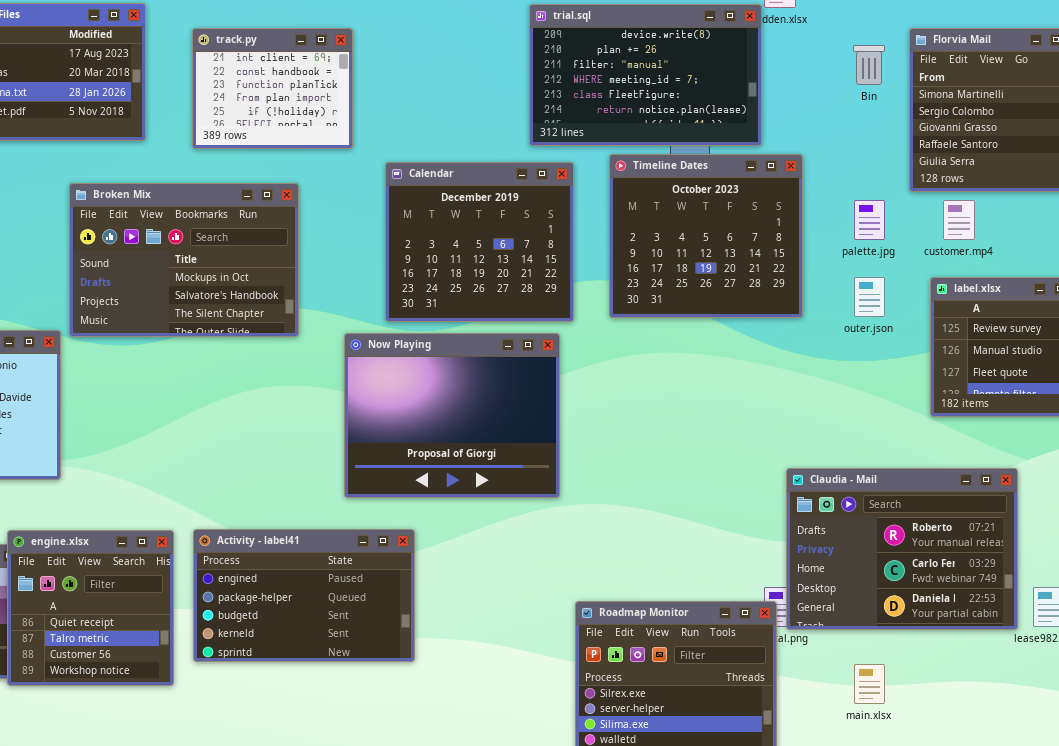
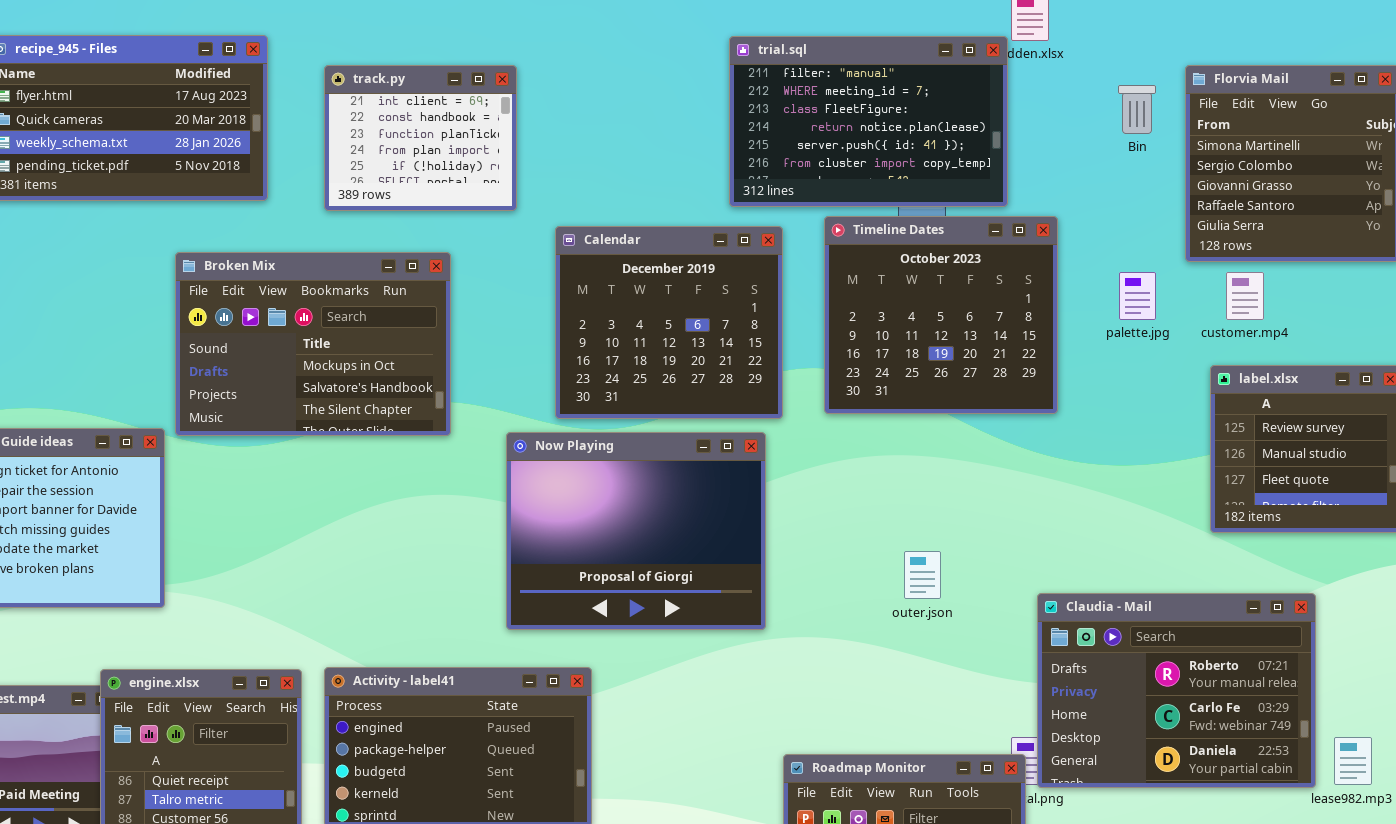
trial.sql: [529,4,762,146] -> [729,36,1008,207], scrolled down 2 rows
outer.json: [854,277,885,317] -> [904,551,941,599], moved

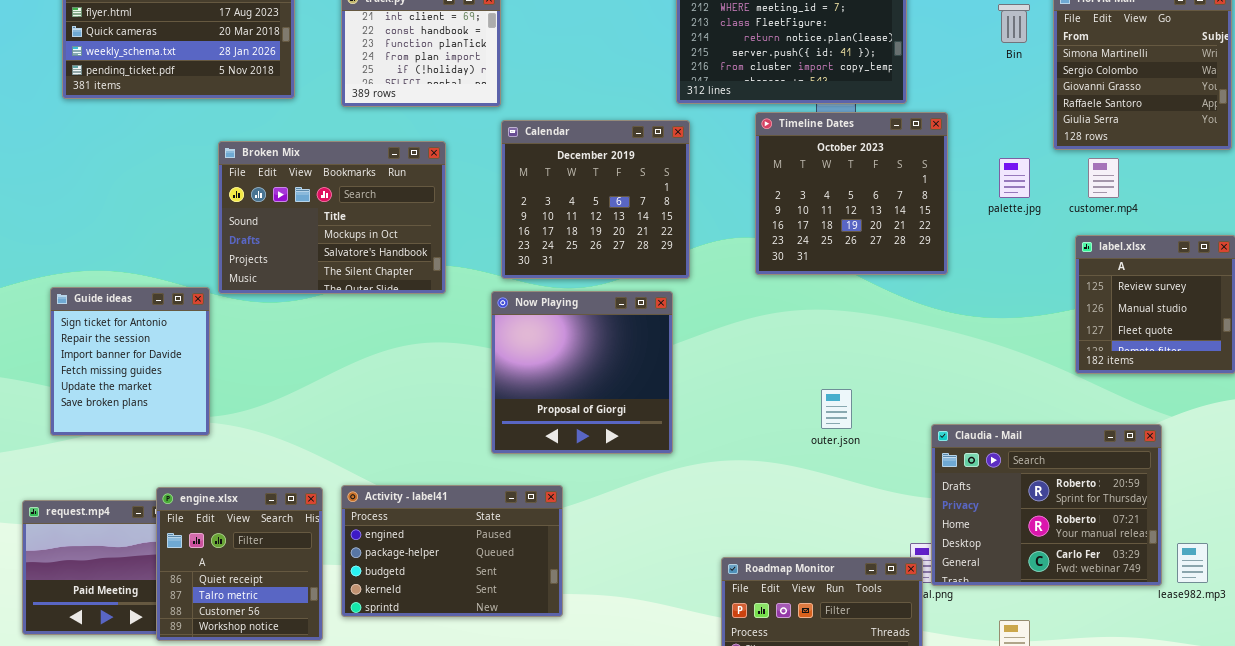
Calendar: [555,226,783,419] -> [501,120,690,279], moved
Now Playing: [506,432,766,630] -> [491,291,673,454], resized
Claudia - Mail: [1037,593,1316,788] -> [931,424,1162,586], scrolled up 1 row

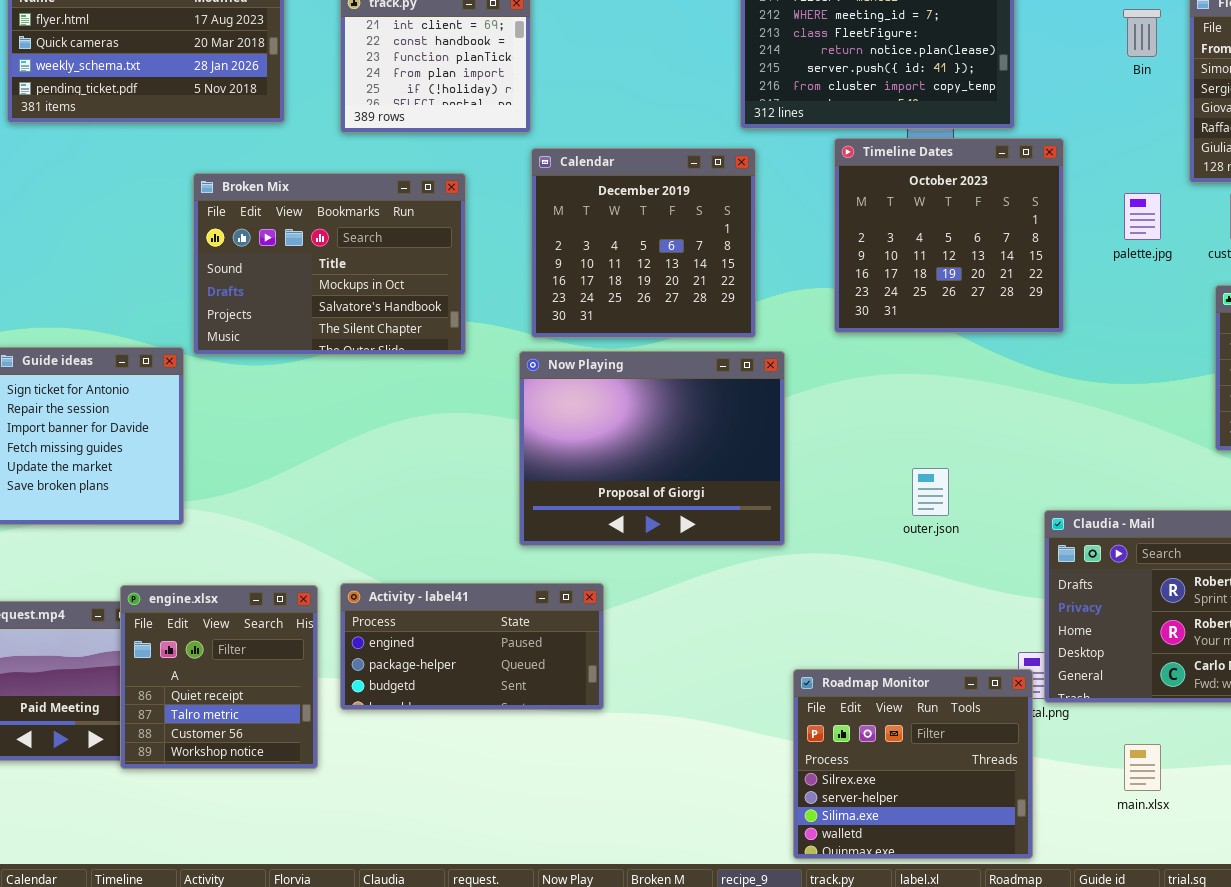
Now Playing: [491,291,673,454] -> [519,351,785,546], resized
Activity - label41: [341,485,563,617] -> [340,583,604,710], resized

